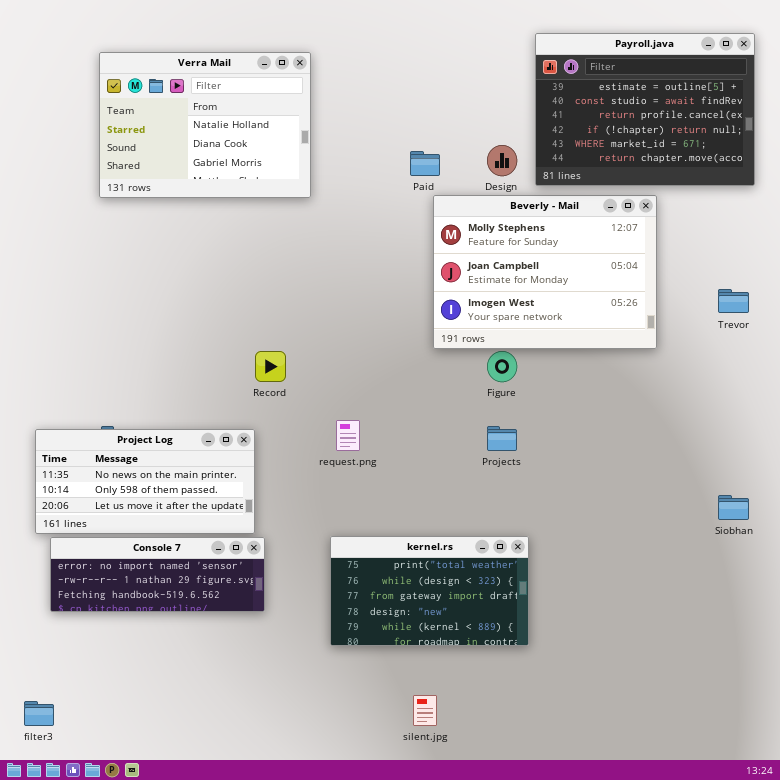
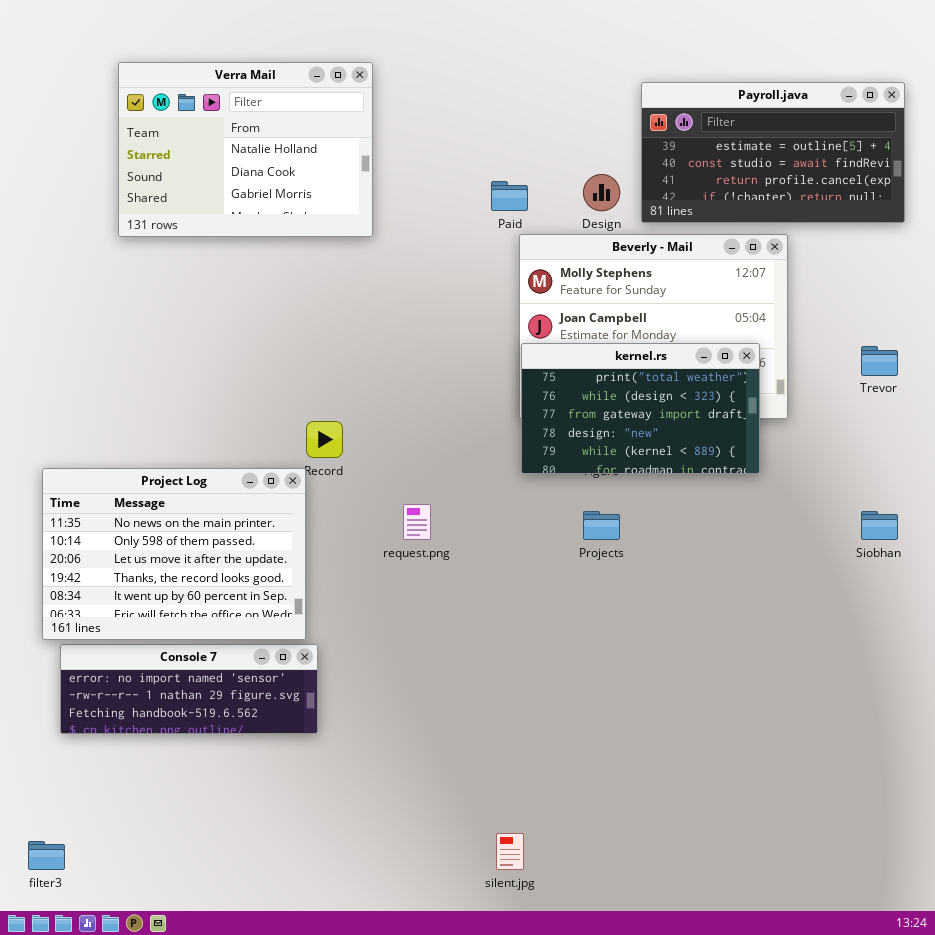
Payroll.java: [535,33,755,186] -> [641,82,905,223], resized
Project Log: [35,429,255,534] -> [42,468,306,640], resized
Siobhan: [718,495,749,520] -> [861,511,898,540], moved
kernel.rs: [330,536,529,646] -> [521,343,760,474], moved

